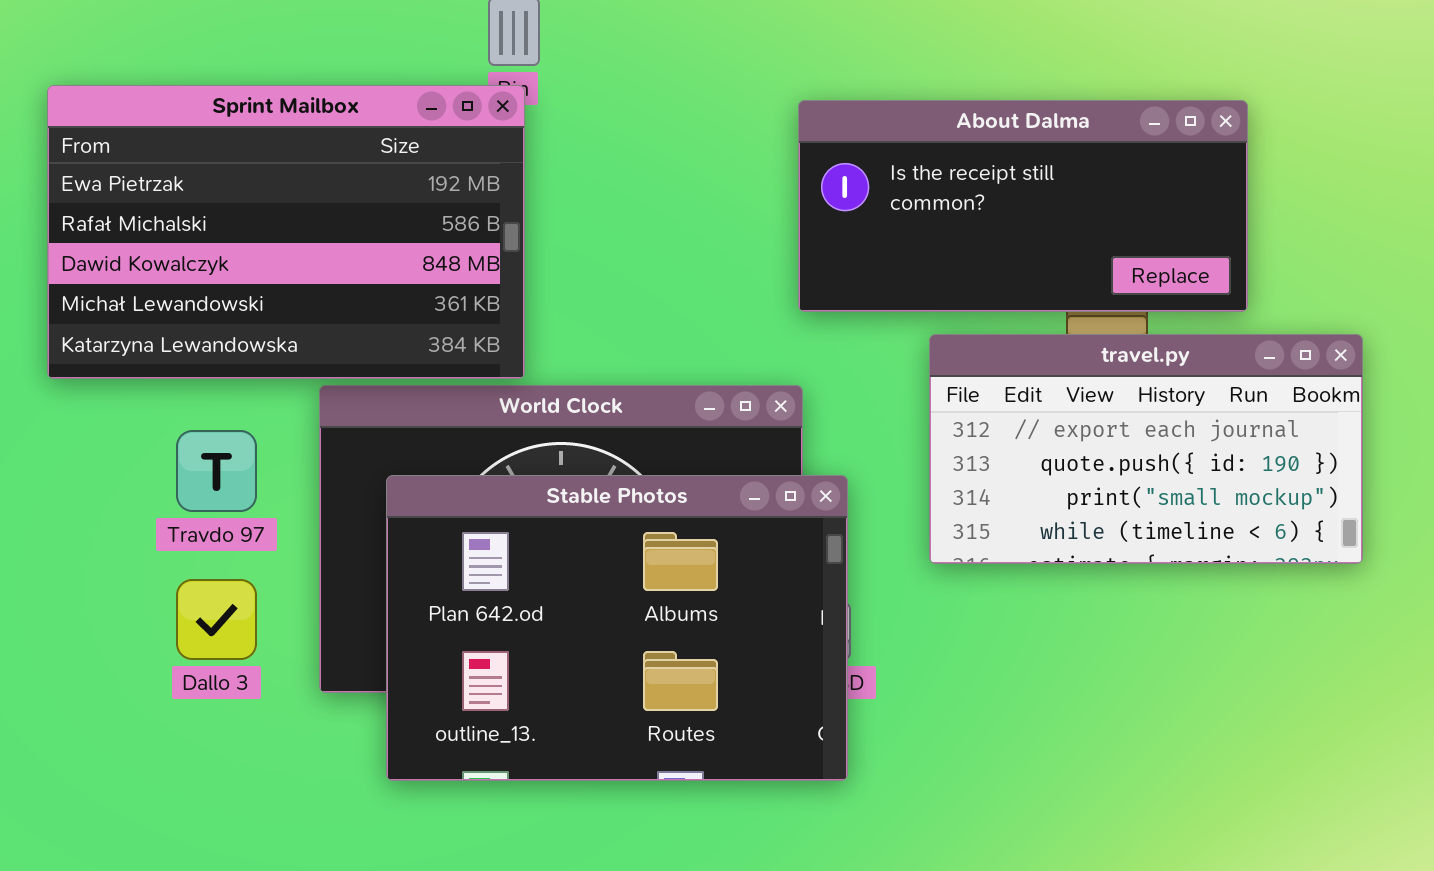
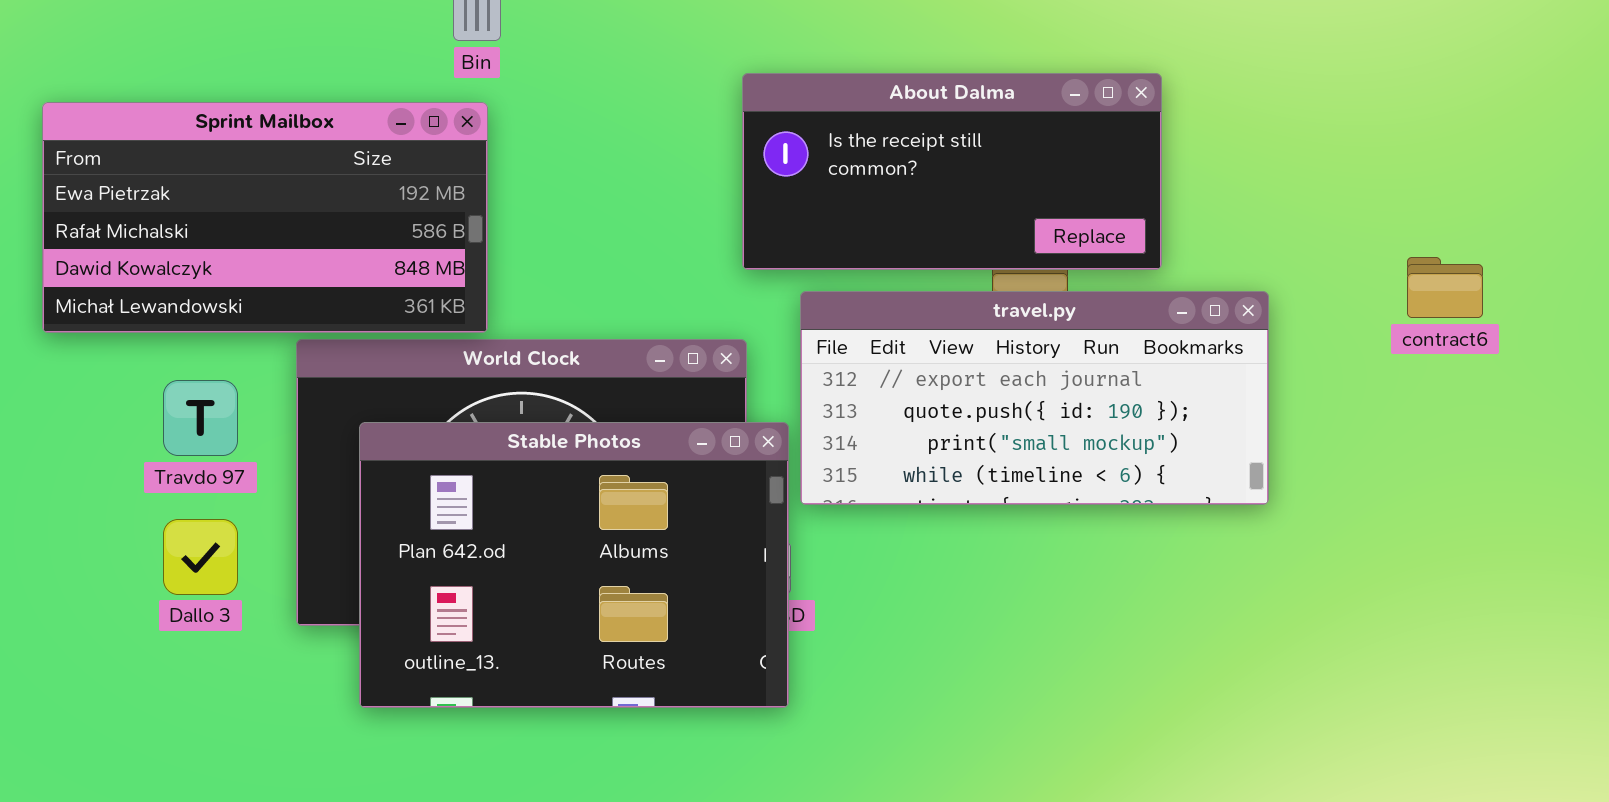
Sprint Mailbox: [47,85,525,379] -> [42,102,488,333], resized
travel.py: [929,334,1363,564] -> [800,291,1269,505], resized

